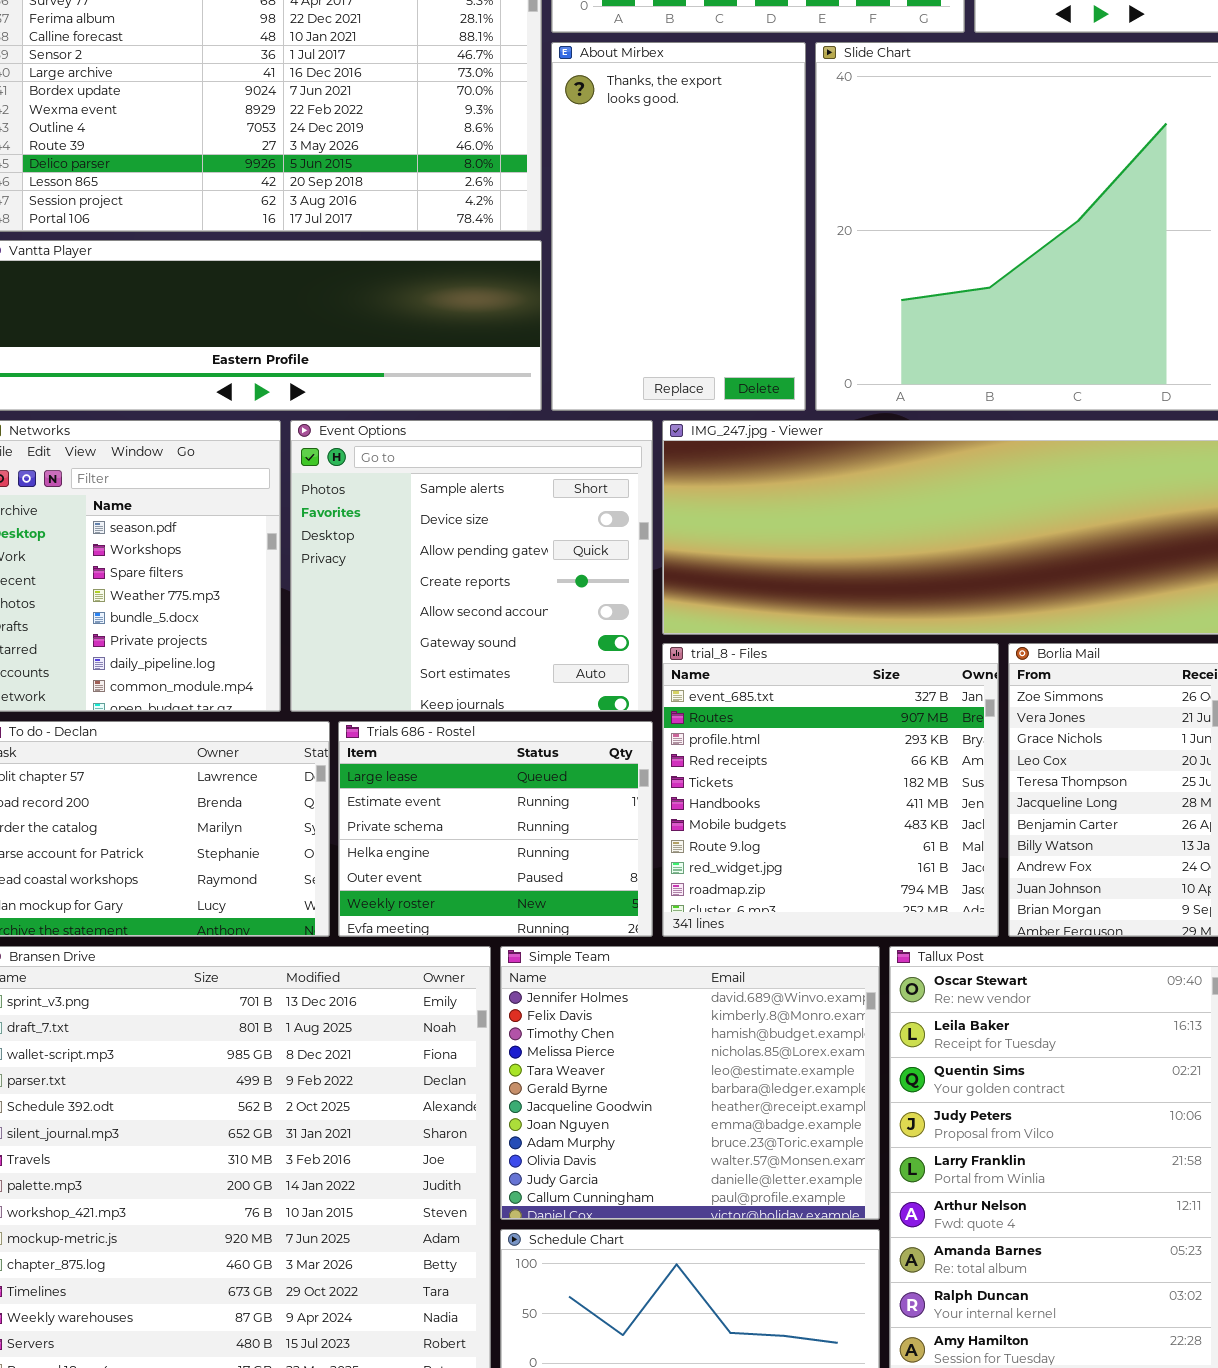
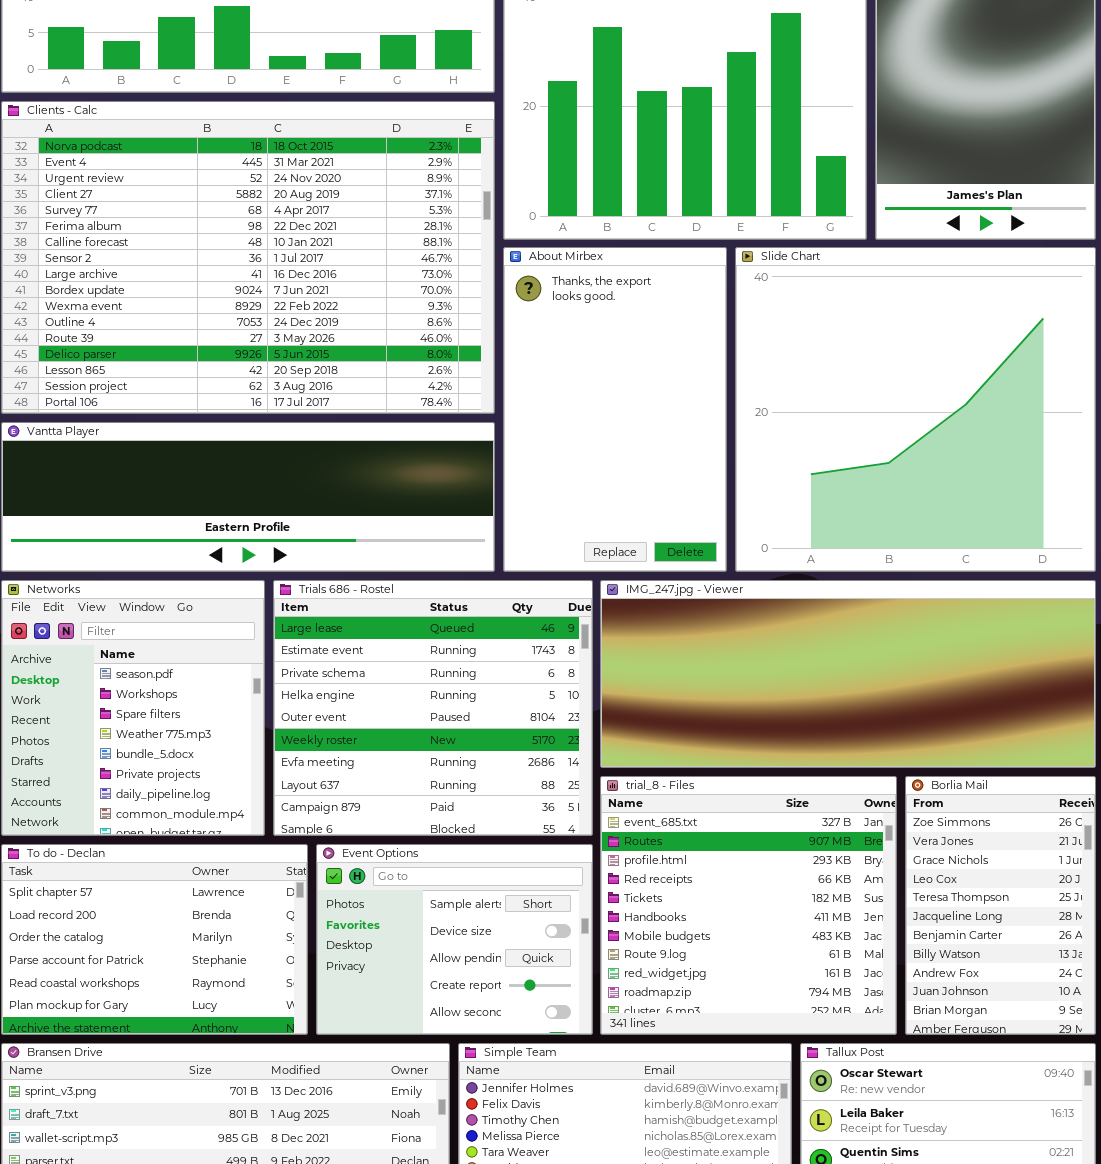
Event Options: [290,420,653,712] -> [316,844,593,1035], moved, resized
Trials 686 - Rostel: [338,721,653,937] -> [273,580,593,836], moved, resized

